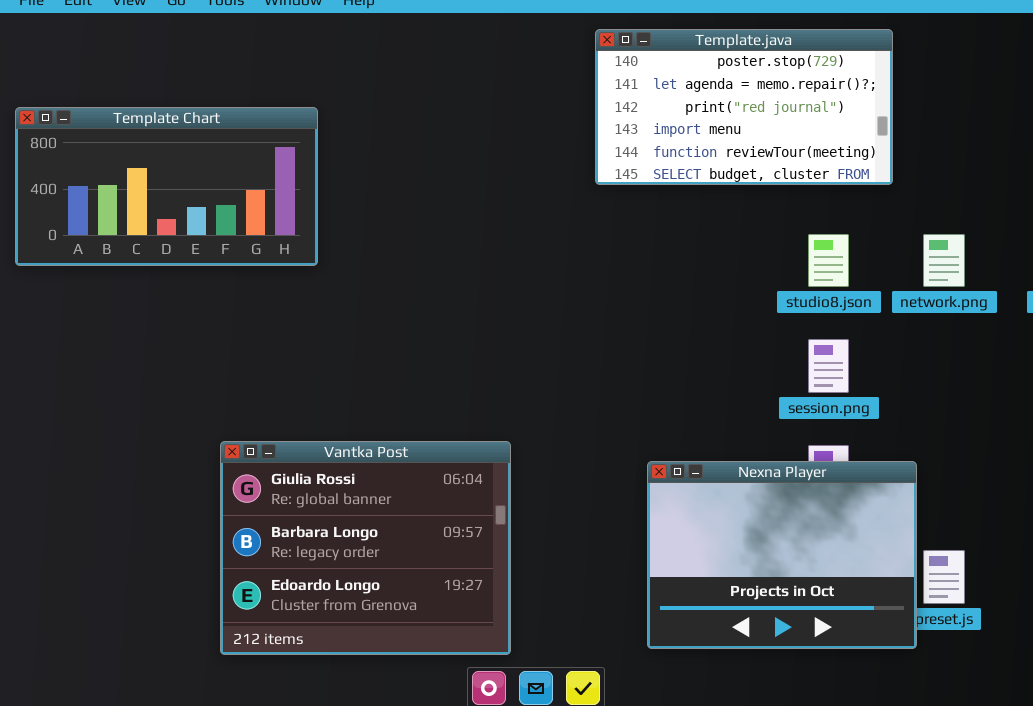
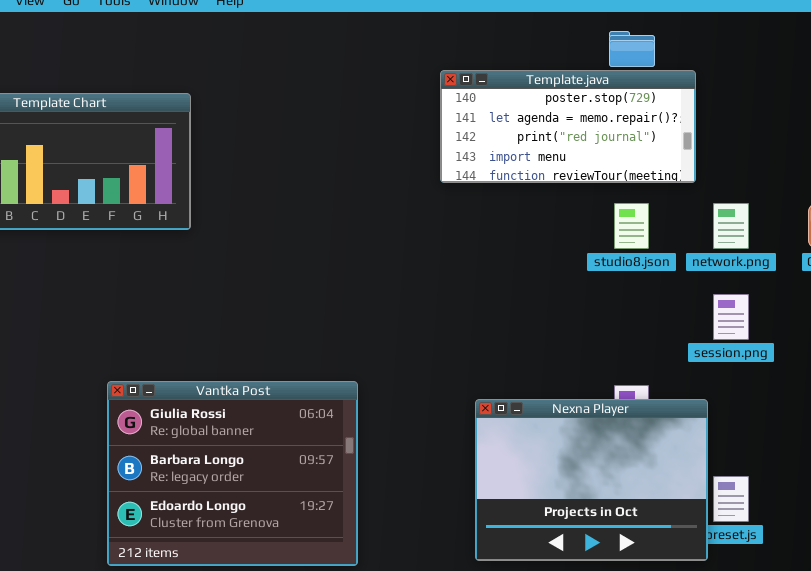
Template.java: [595,29,893,185] -> [440,70,696,183], moved, resized
session.png: [808,339,849,393] -> [713,294,749,340], moved

